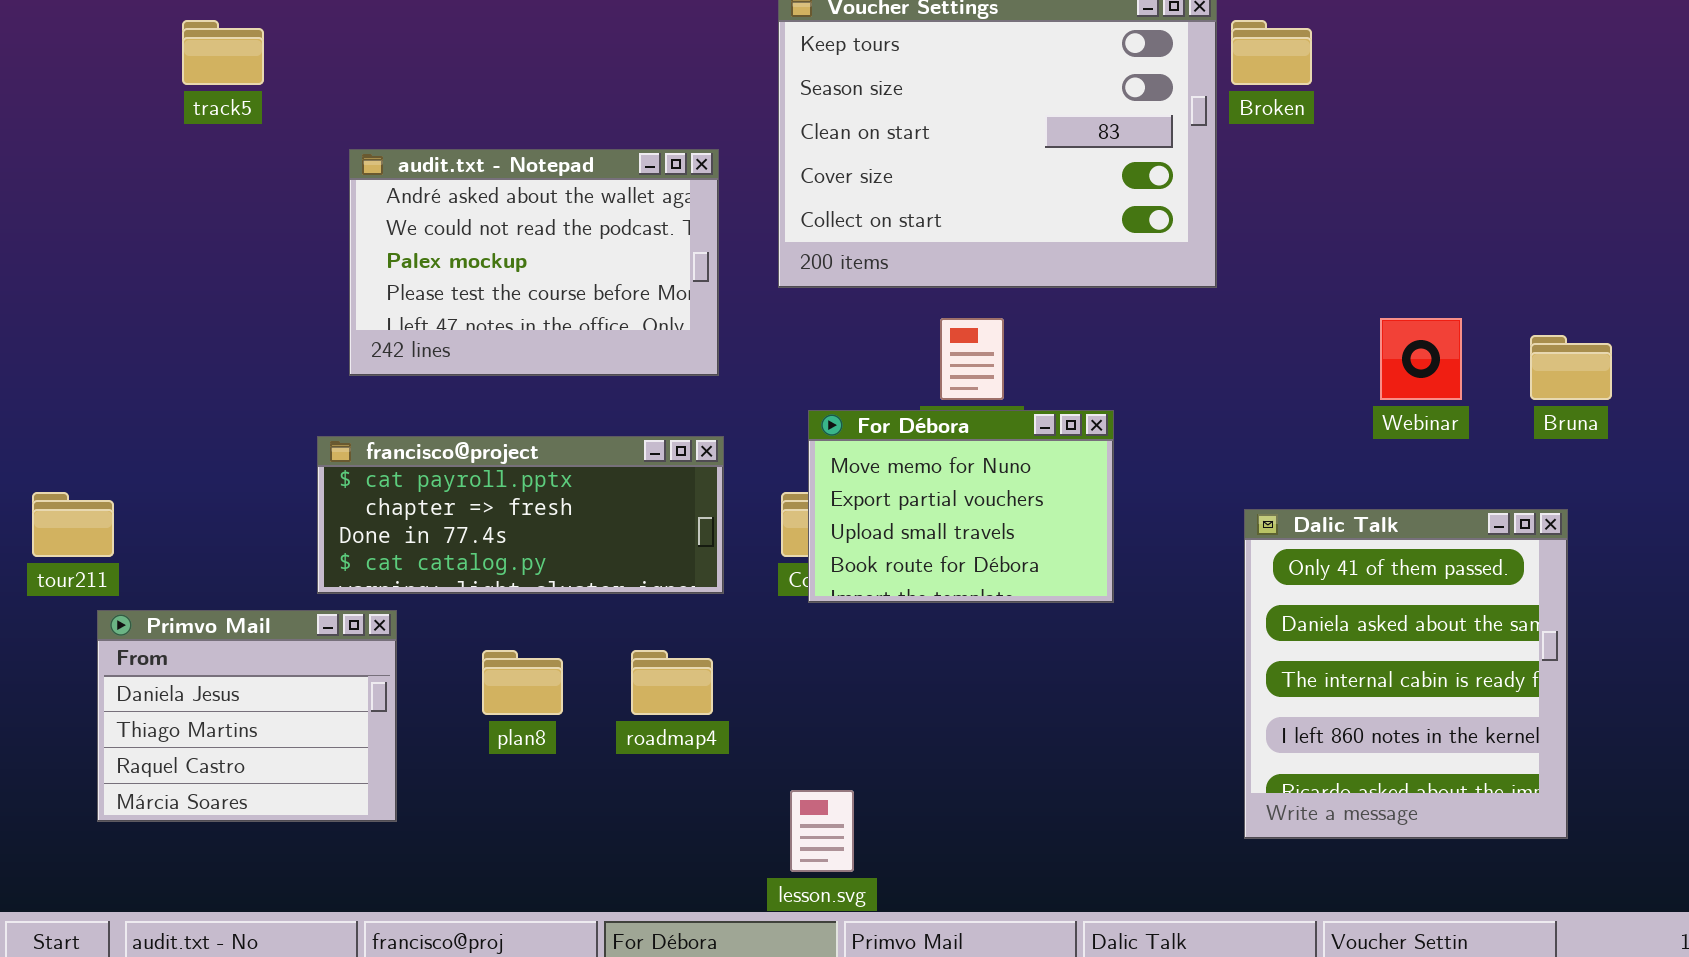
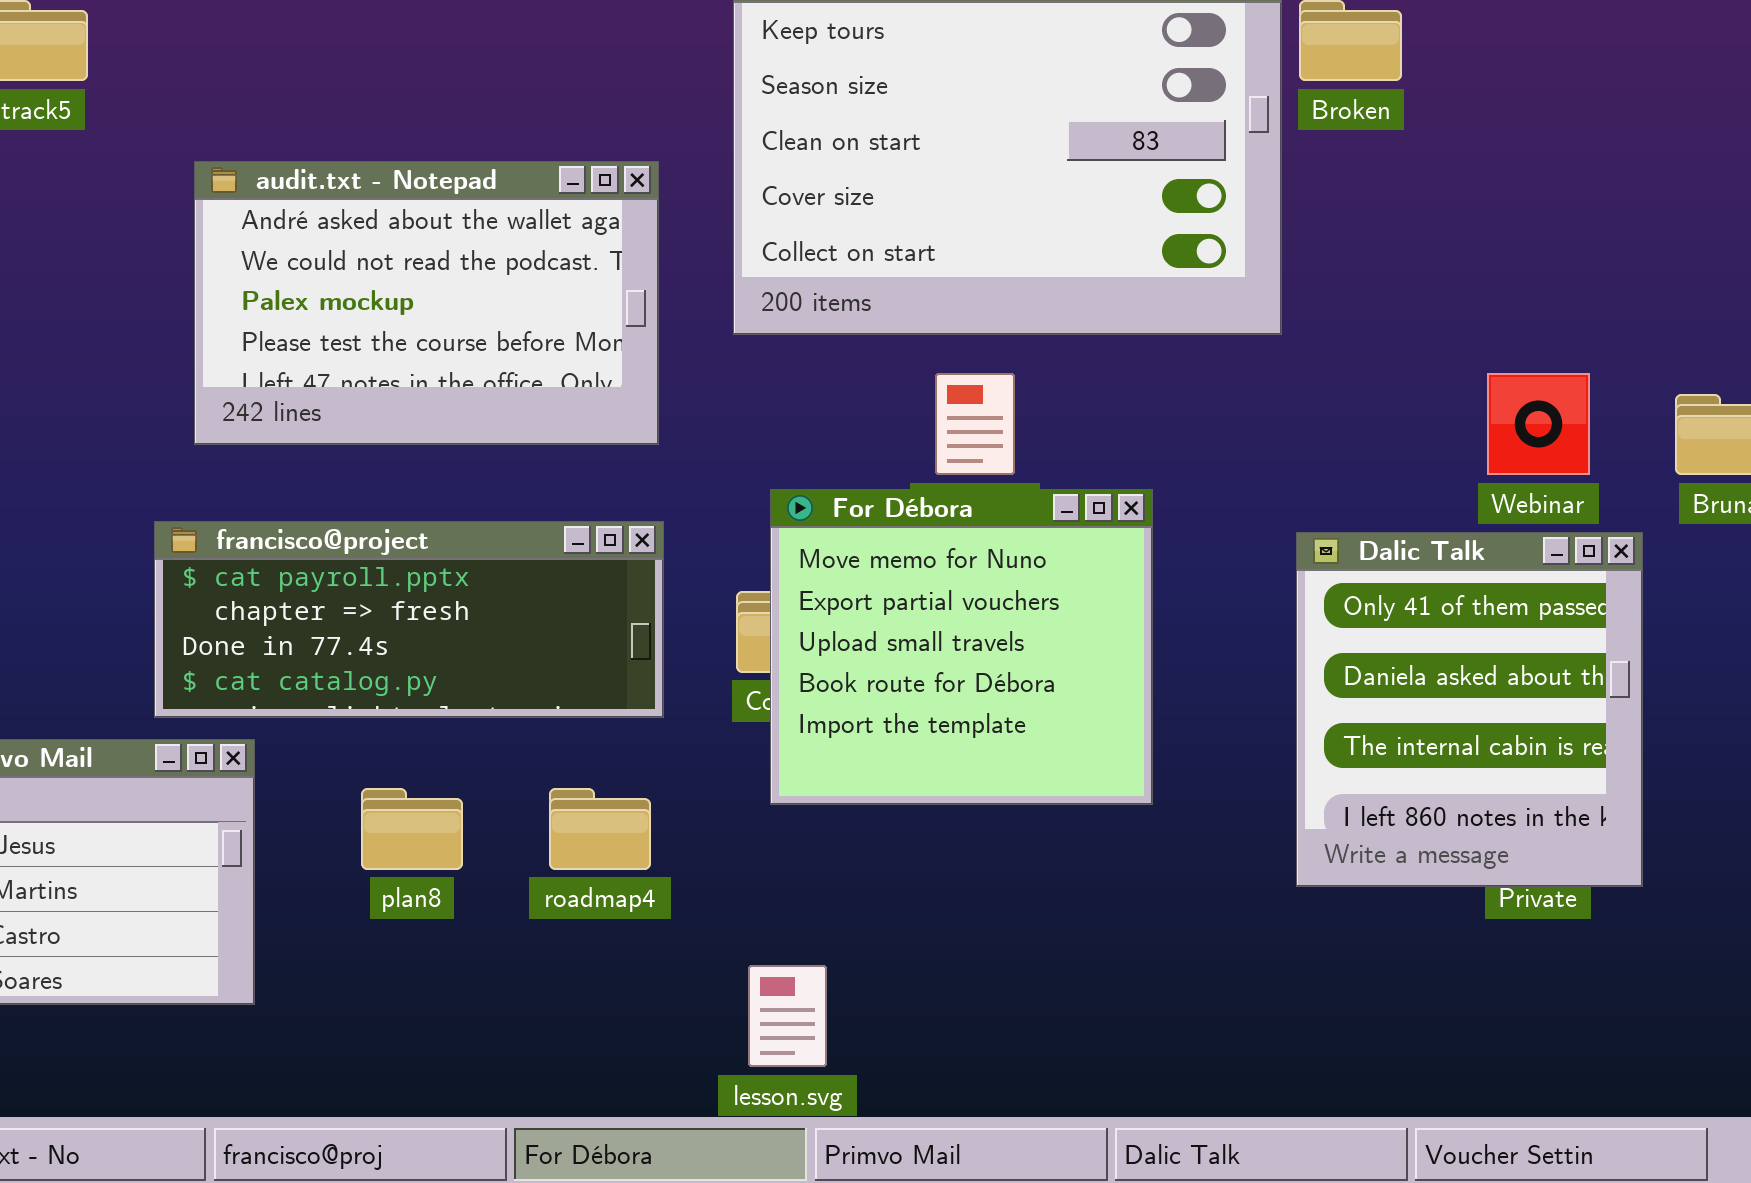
For Débora: [808,410,1114,603] -> [770,489,1153,805], resized
Dalic Talk: [1244,509,1568,839] -> [1296,532,1643,887], moved, resized

